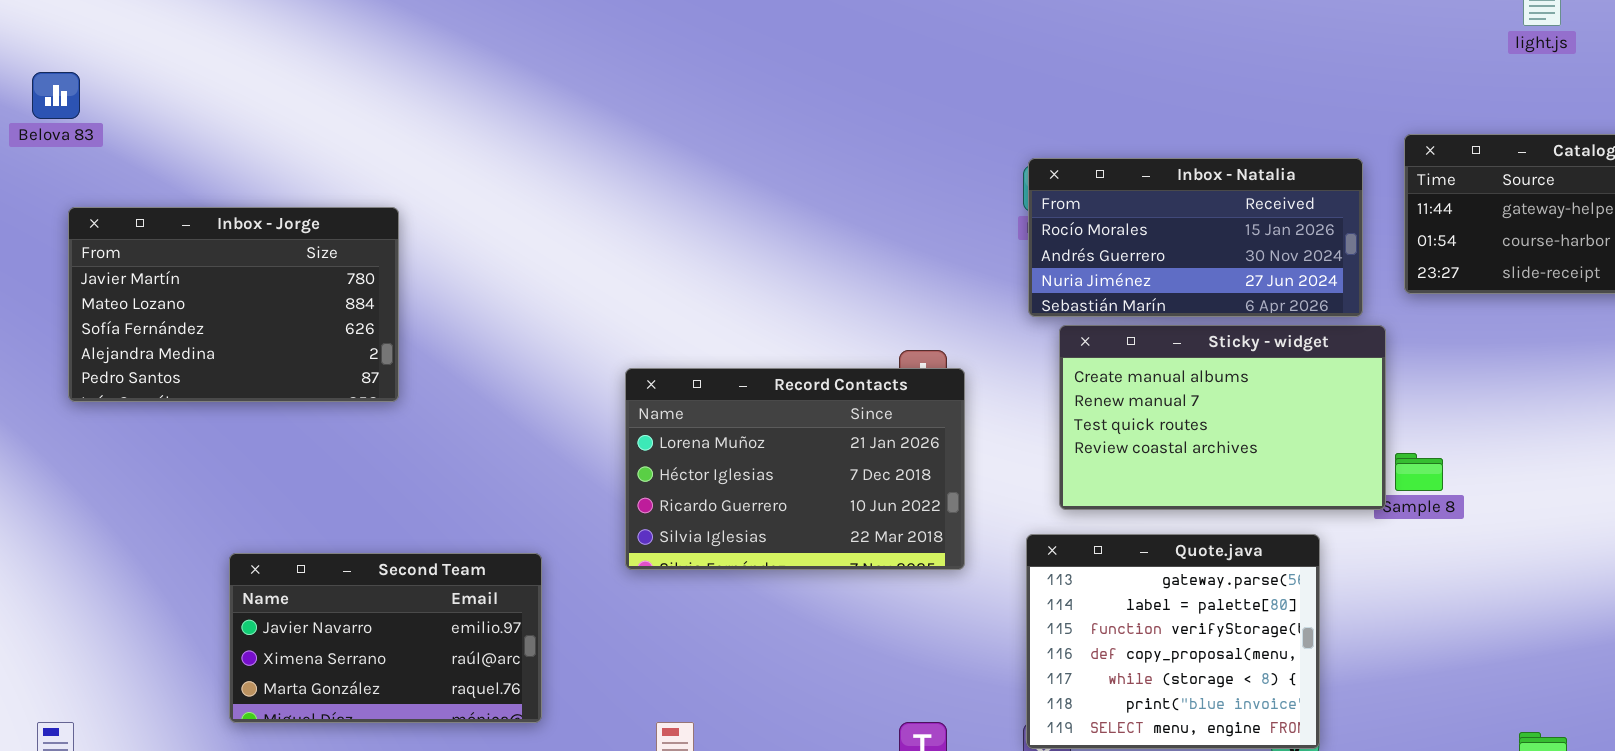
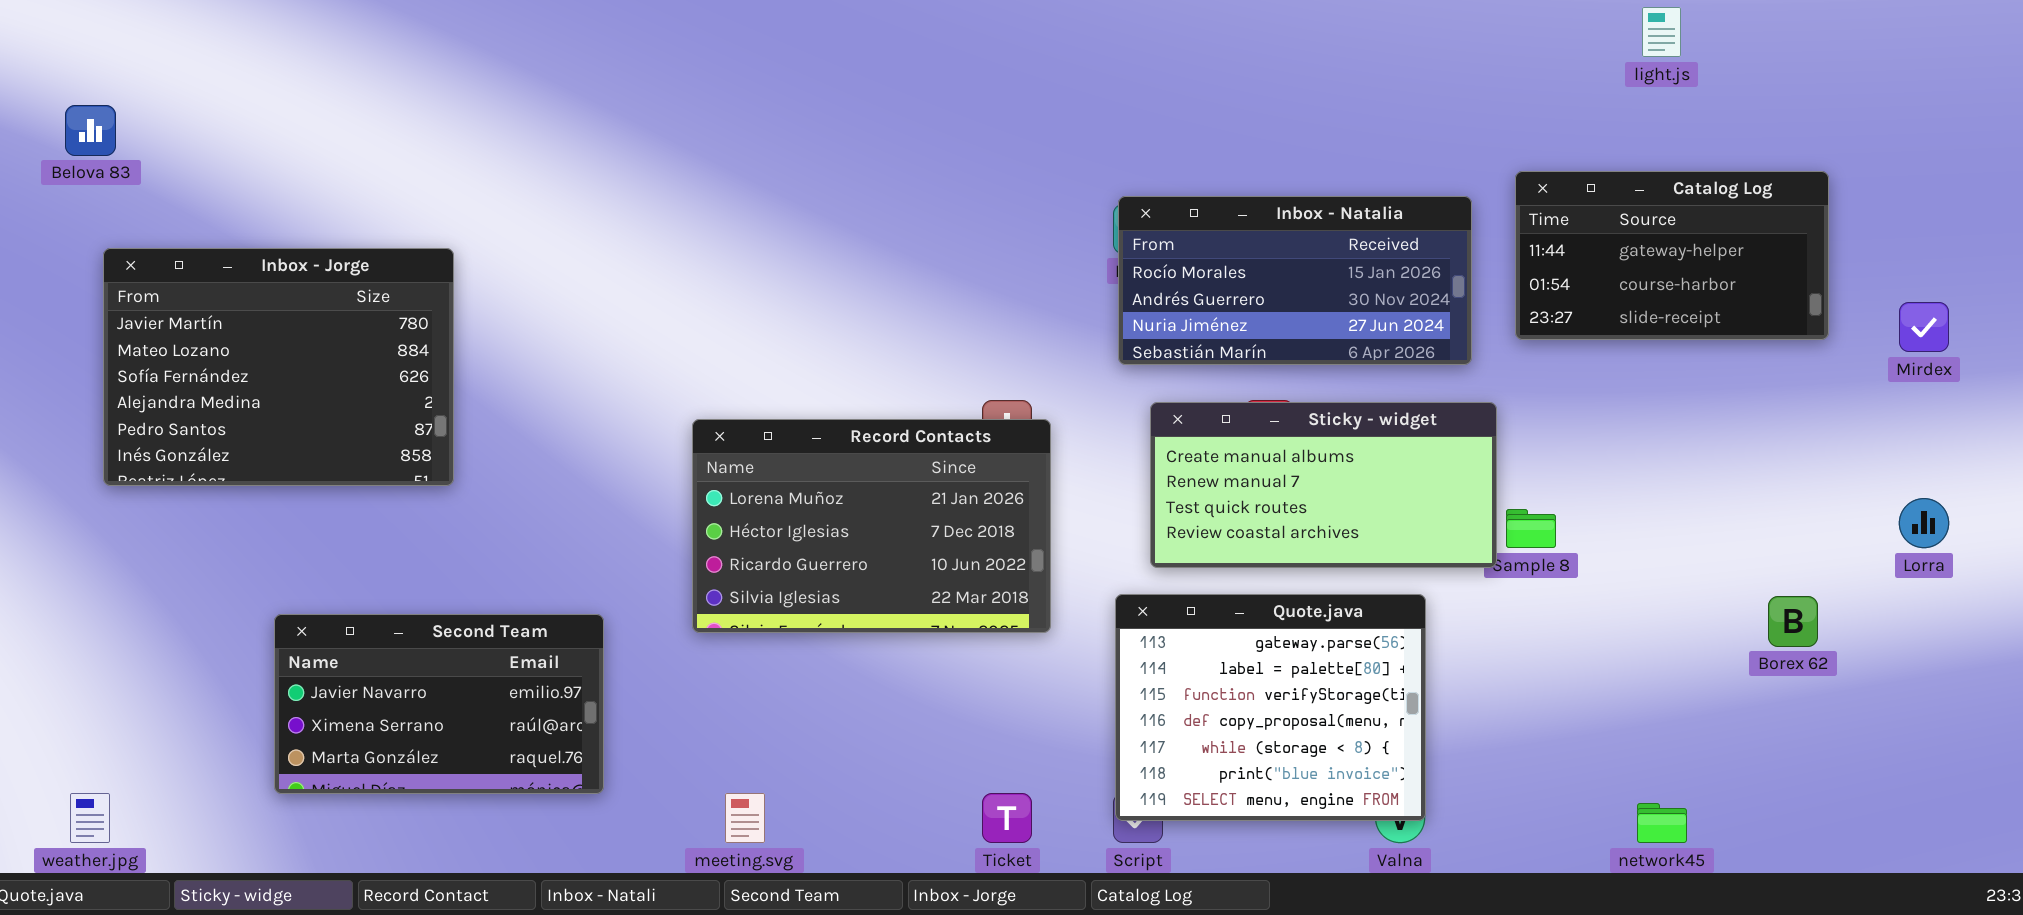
Inbox - Jorge: [68,207,399,402] -> [103,248,454,486], resized
Sticky - widget: [1059,325,1386,510] -> [1150,402,1497,568], resized

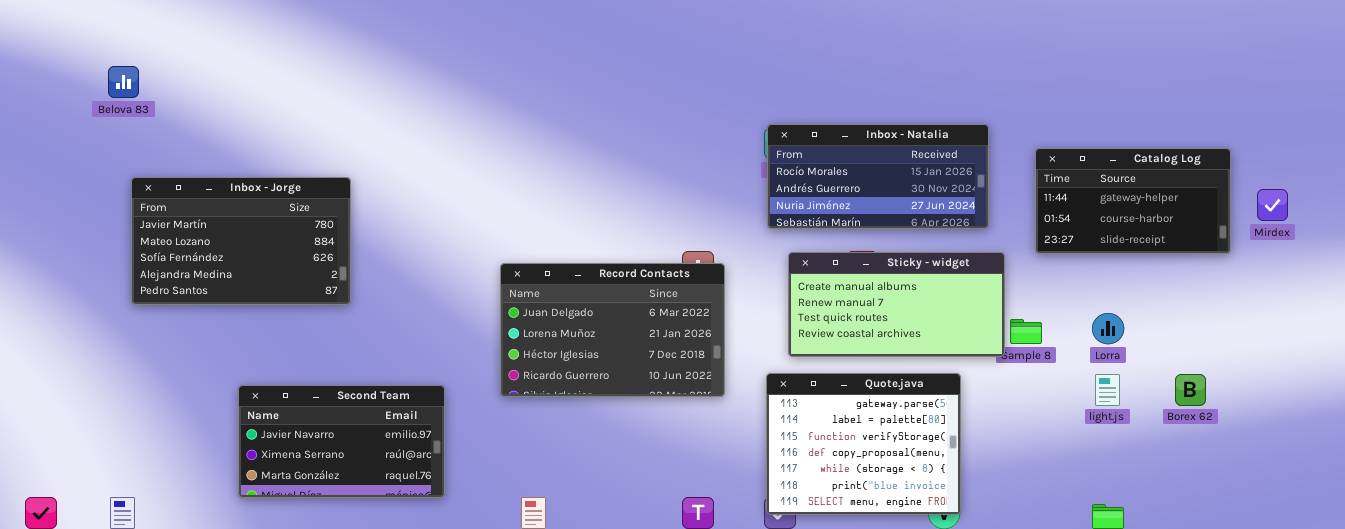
light.js: [1642,7,1681,57] -> [1095,374,1120,406], moved
Catalog Log: [1515,171,1829,340] -> [1035,148,1231,254], moved
Inbox - Jorge: [103,248,454,486] -> [131,177,351,305], resized
Record Contacts: [692,419,1051,633] -> [500,263,725,397], scrolled up 1 row
Lorra: [1899,498,1949,548] -> [1092,313,1124,344], moved

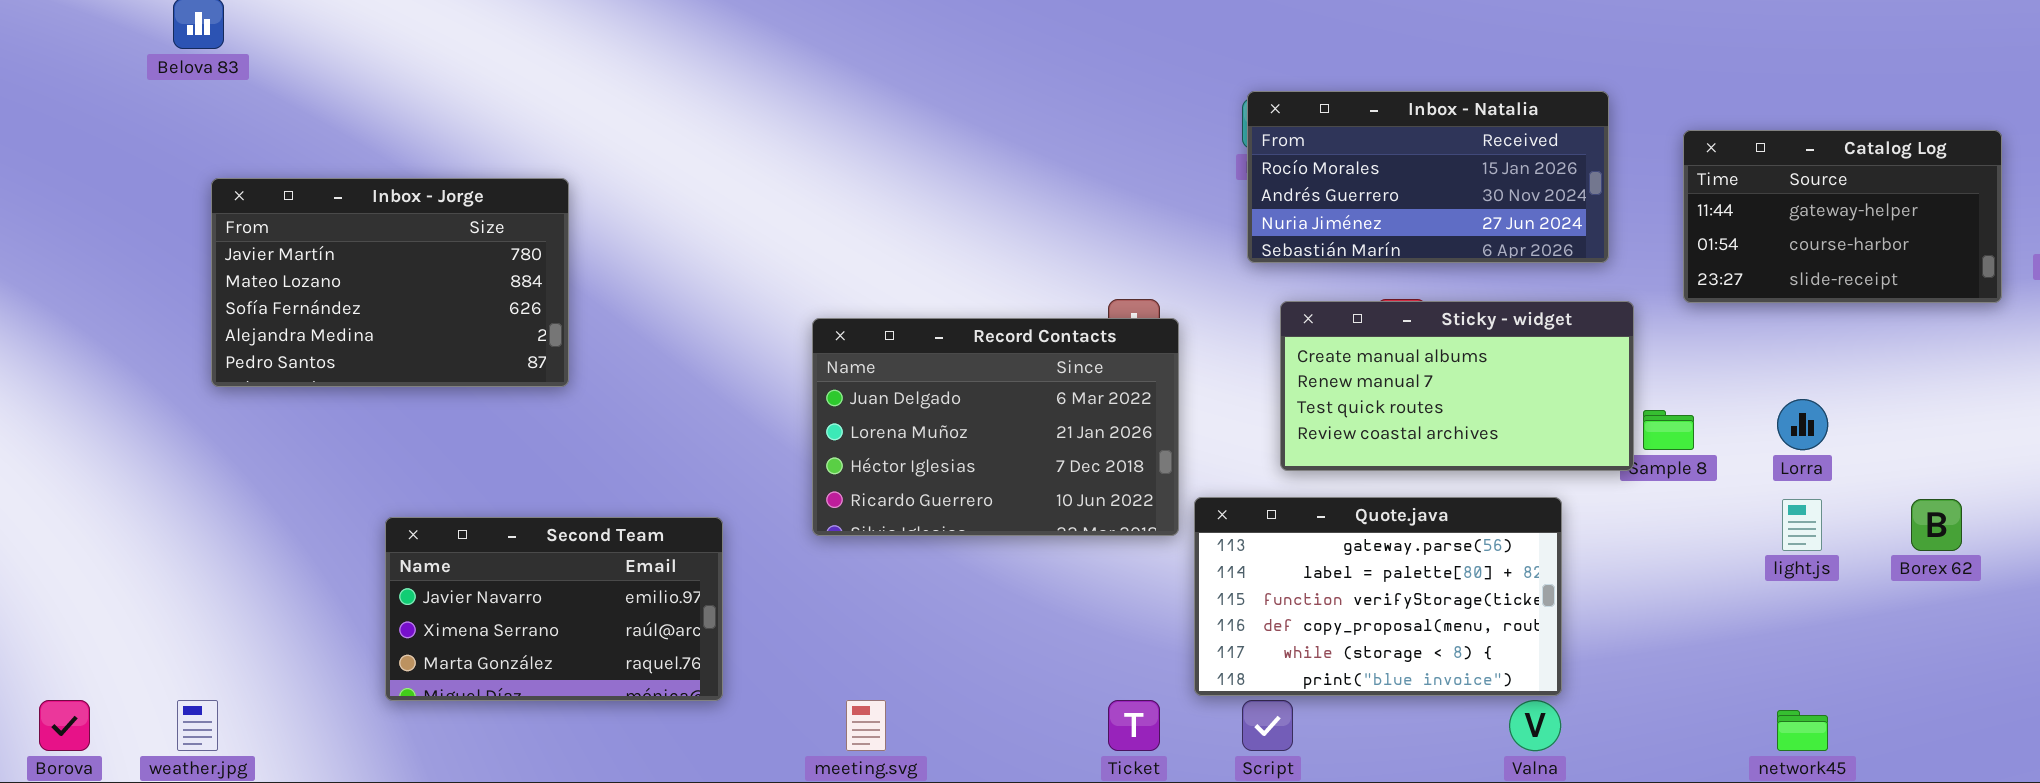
Quote.java: [766,373,961,515] -> [1194,497,1562,696], resized

